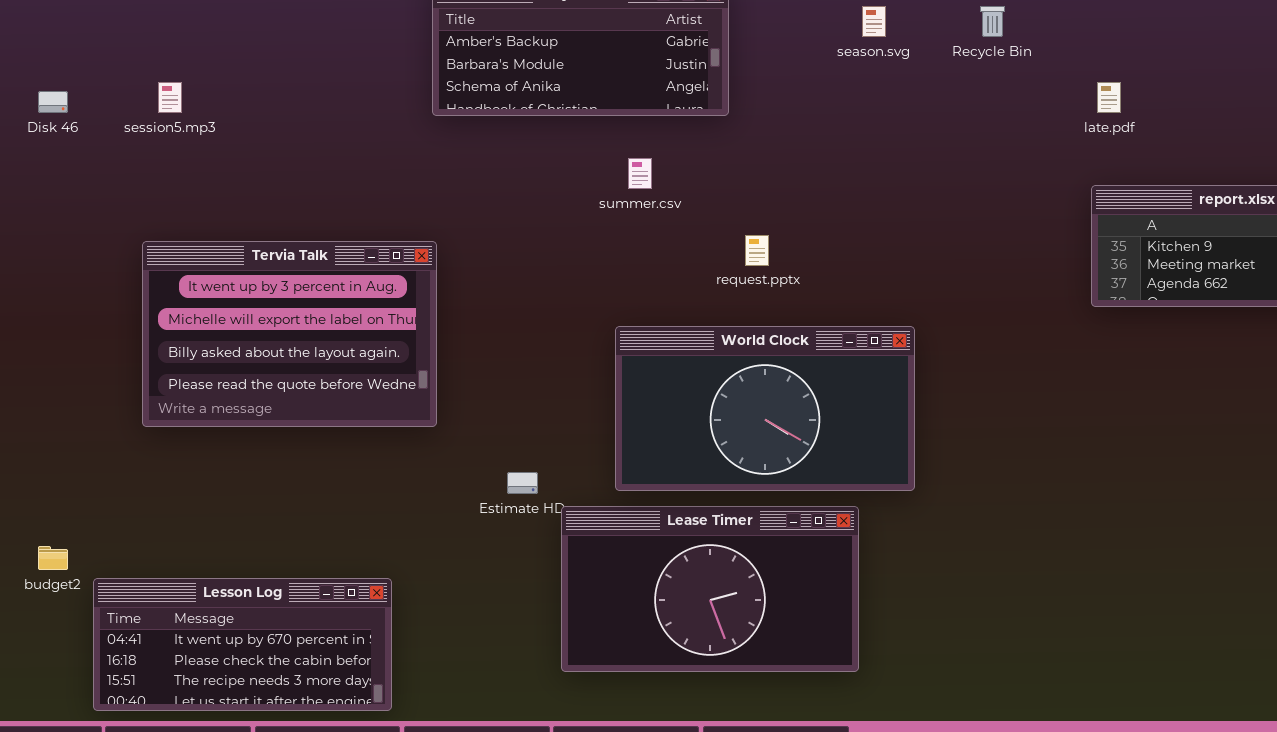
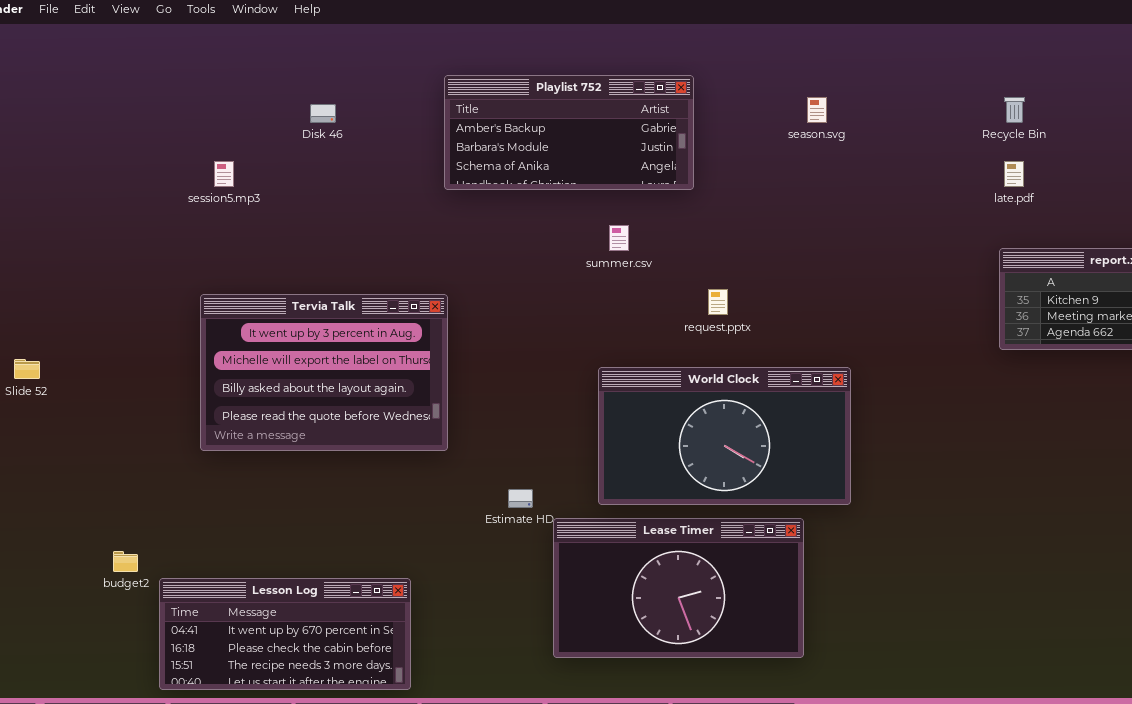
Recycle Bin: [980,6,1005,37] -> [1004,97,1025,123], moved
Disk 46: [38,91,68,113] -> [310,104,336,123], moved

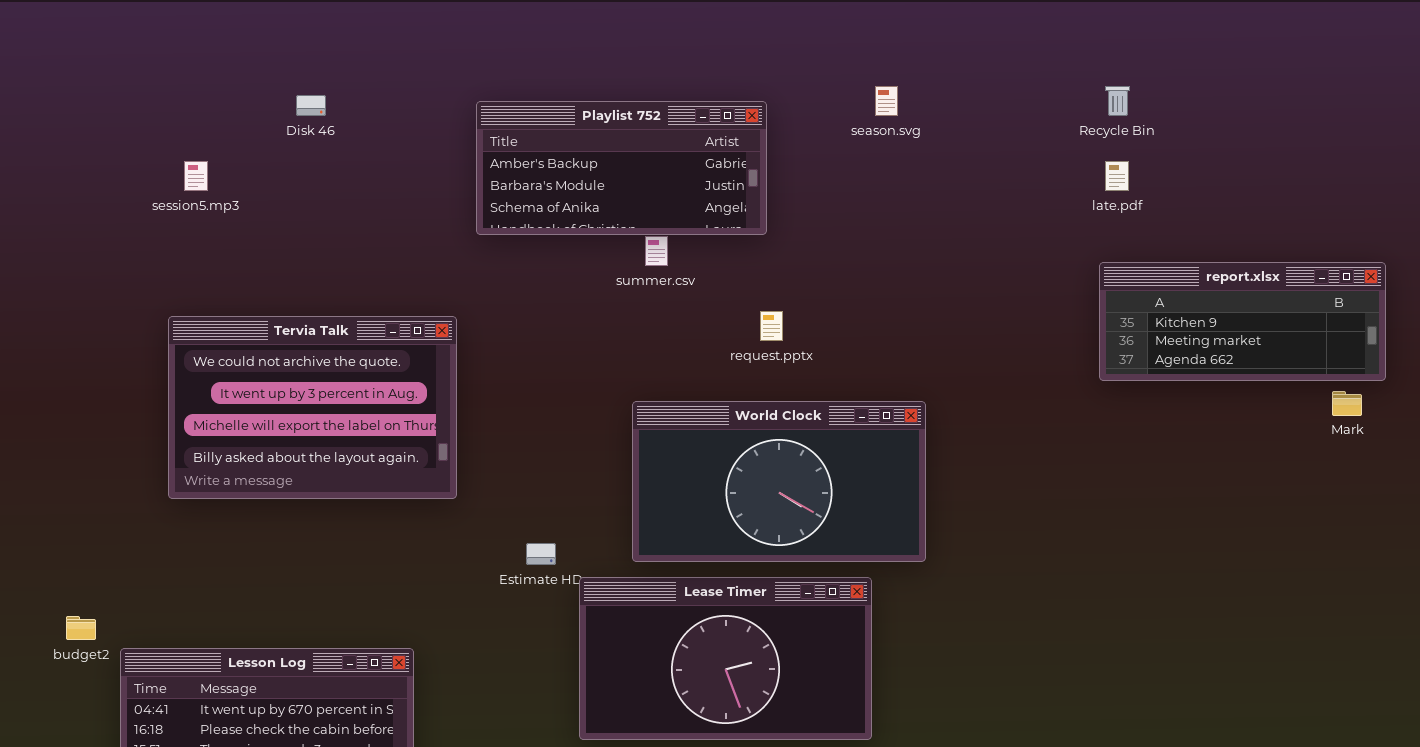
Playlist 752: [444,75,694,190] -> [476,101,767,235], moved
Tervia Talk: [200,294,448,451] -> [168,316,457,499], scrolled up 1 row

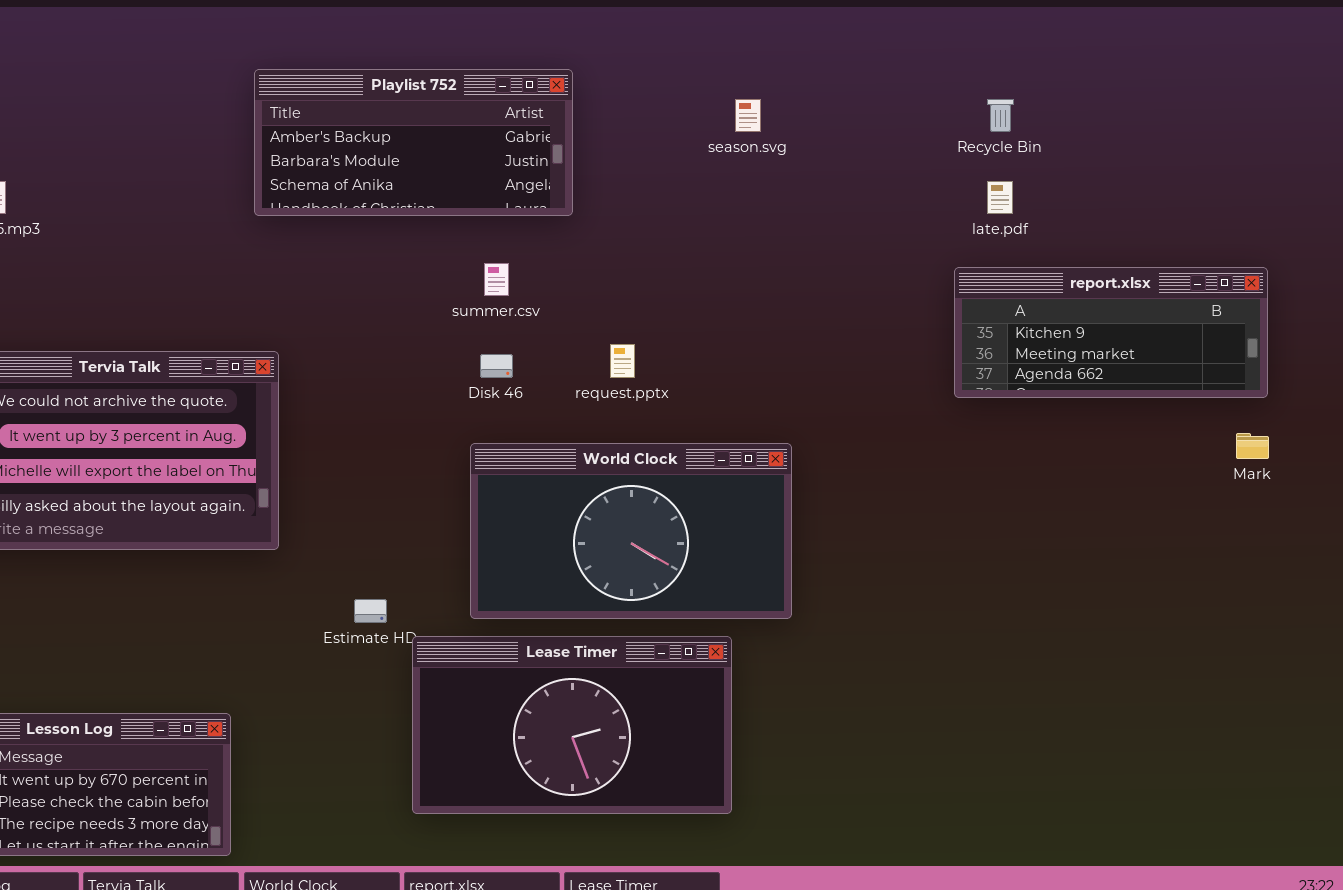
Disk 46: [296,95,326,116] -> [480,354,513,378], moved
Playlist 752: [476,101,767,235] -> [254,69,573,216], moved
report.xlsx: [1099,262,1386,381] -> [954,267,1268,398], moved

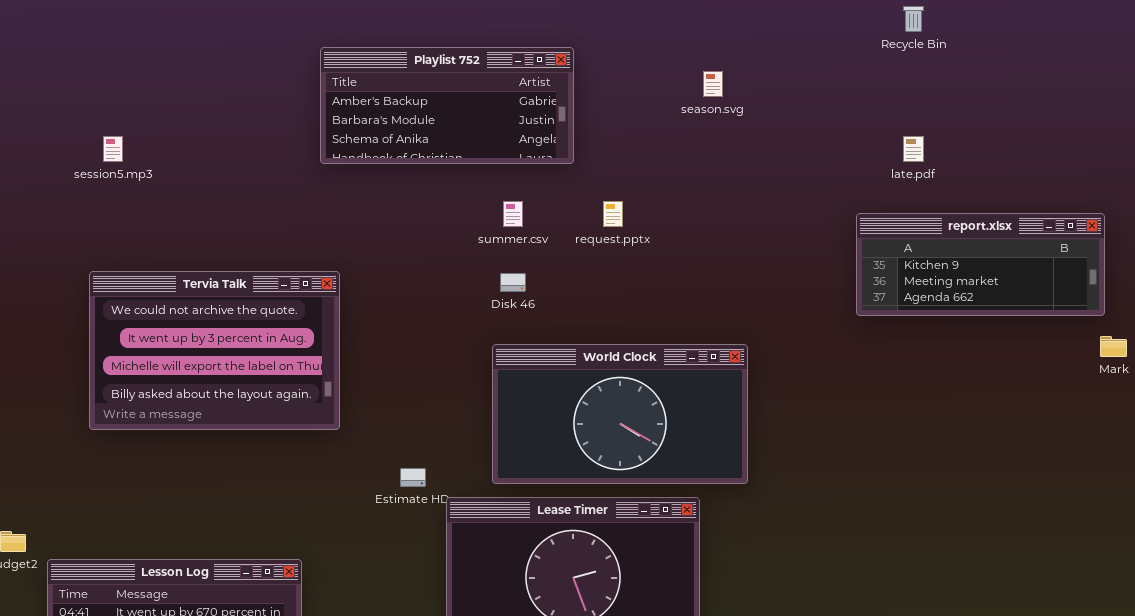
Recycle Bin: [987,99,1014,132] -> [903,6,924,32], moved
report.xlsx: [954,267,1268,398] -> [856,213,1105,316], moved
request.pptx: [610,344,635,378] -> [603,201,623,227], moved

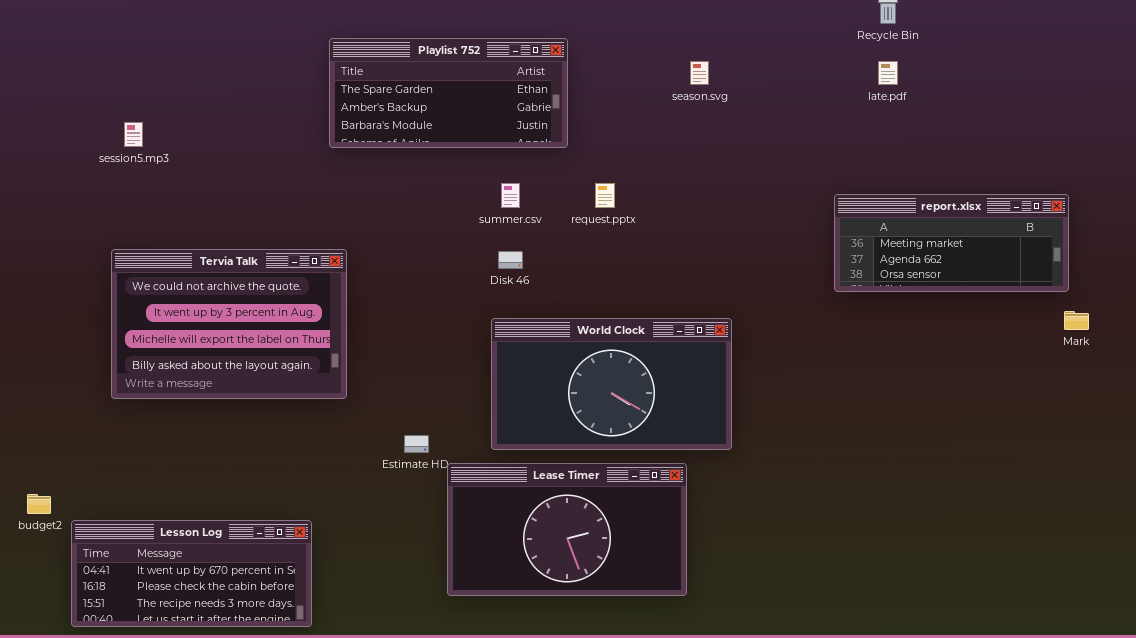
Playlist 752: [320,47,574,164] -> [329,38,568,148], scrolled up 1 row
late.pdf: [903,136,924,162] -> [878,61,898,85], moved
report.xlsx: [856,213,1105,316] -> [834,194,1069,292], scrolled down 1 row

